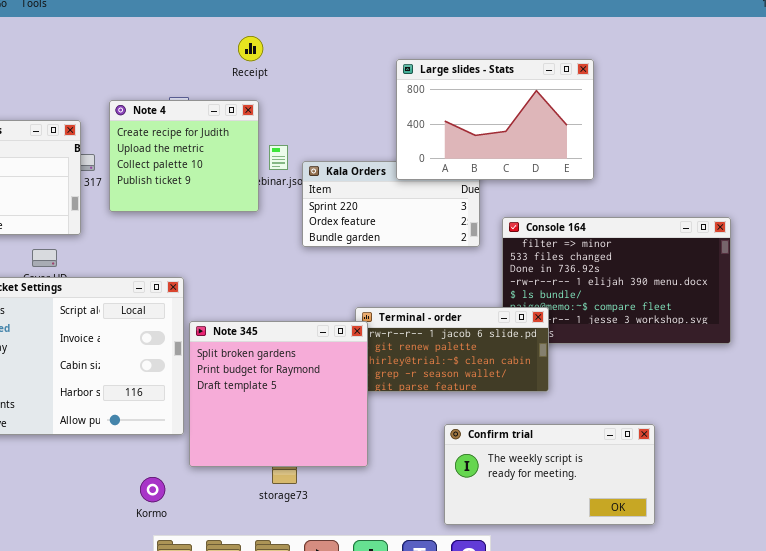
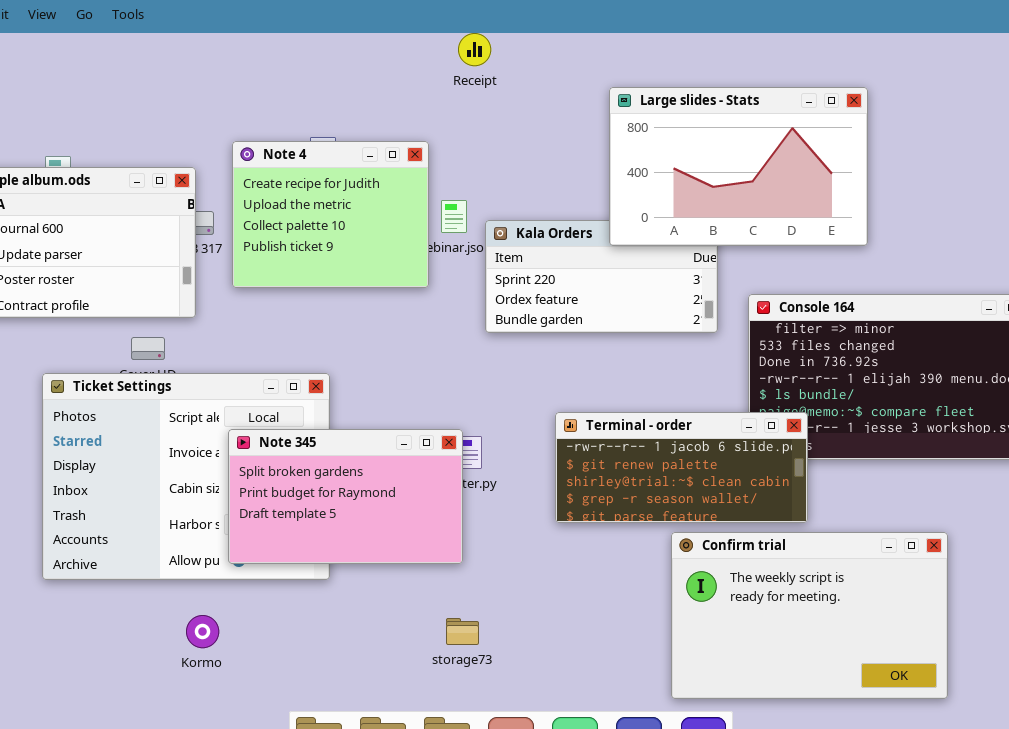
Receipt: [238,36,263,61] -> [458,33,491,66], moved
Note 345: [189,321,368,467] -> [228,429,463,564], moved, resized
Confirm trial: [444,424,655,525] -> [671,532,948,699], resized
Kormo: [140,477,165,502] -> [186,615,219,648], moved

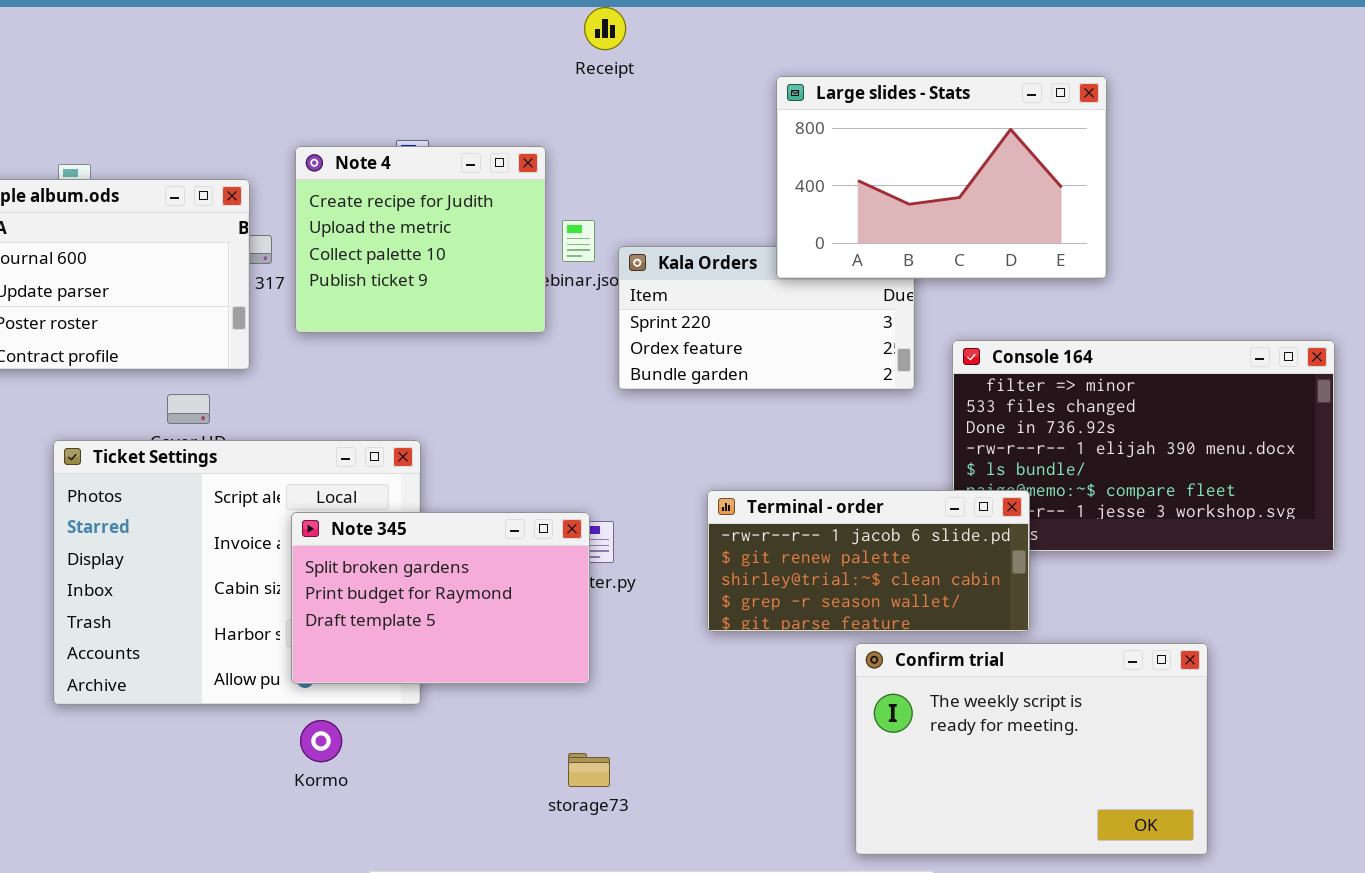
Kormo: [186,615,219,648] -> [300,720,342,762], moved

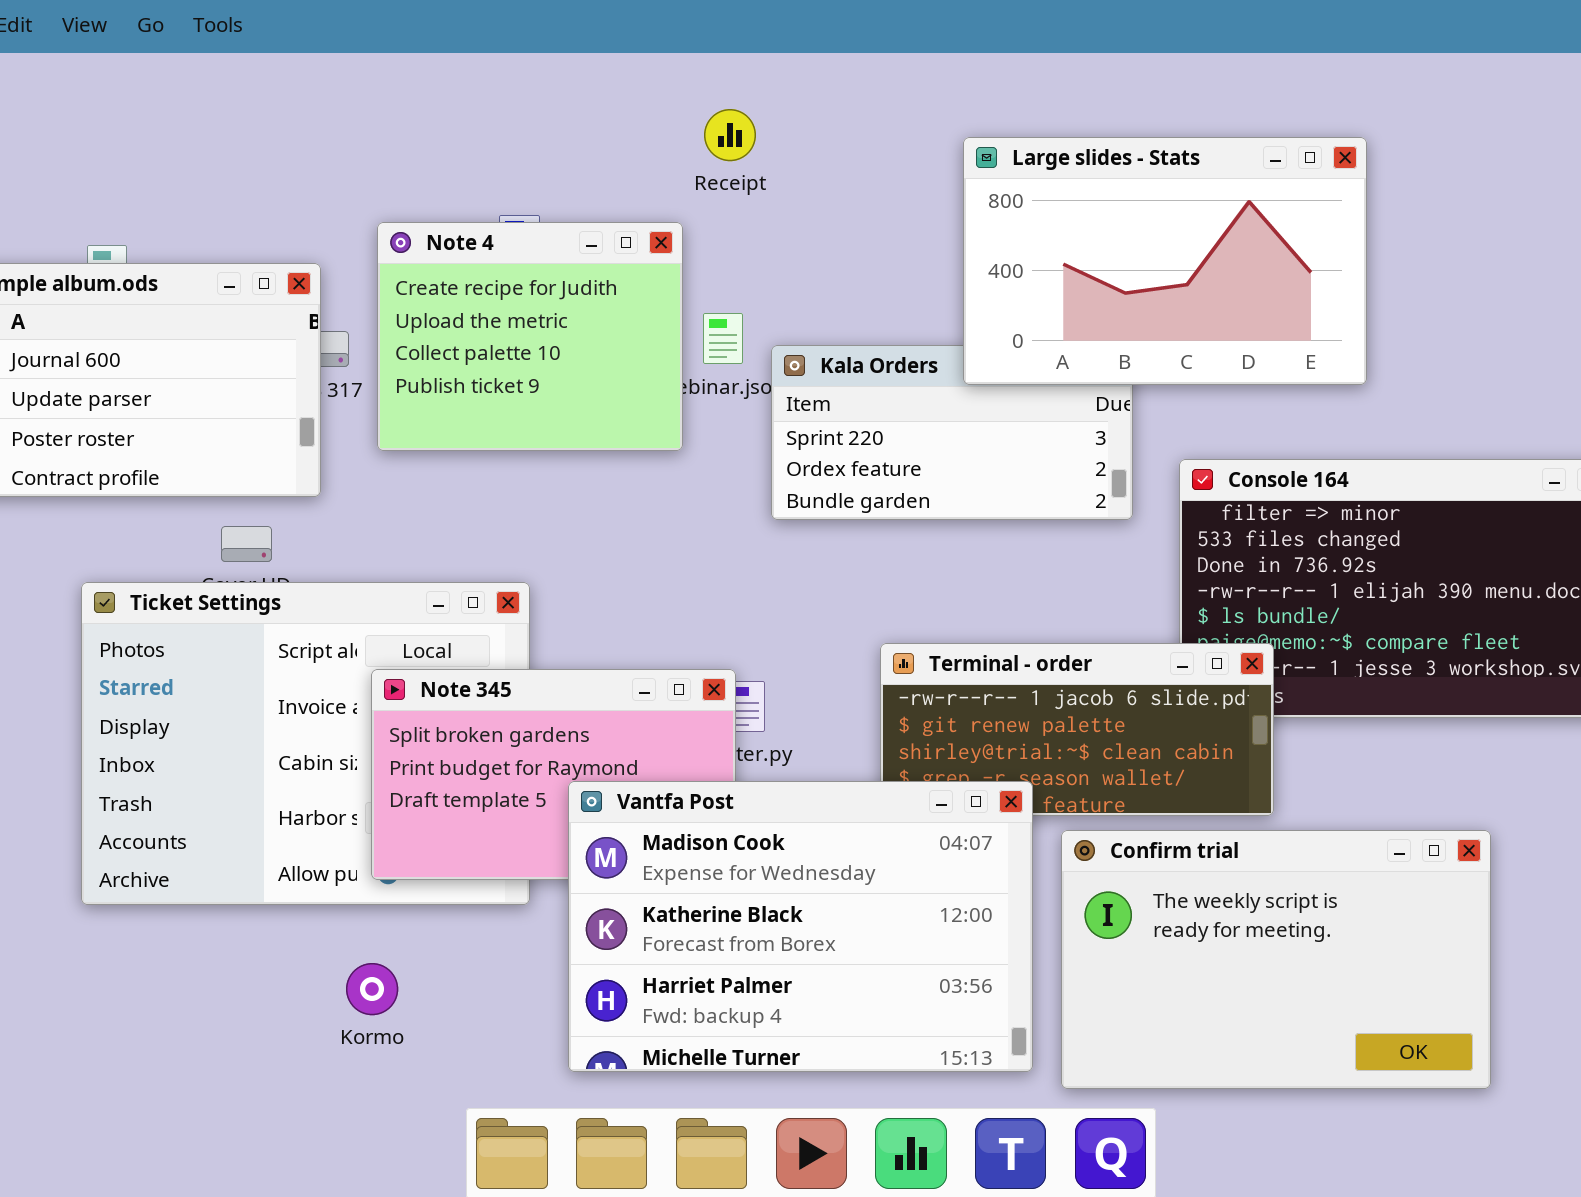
Receipt: [584,7,626,50] -> [704,109,756,161], moved
Vantfa Post: none -> [568,781,1033,1072], opened
Kormo: [300,720,342,762] -> [346,963,398,1015], moved

